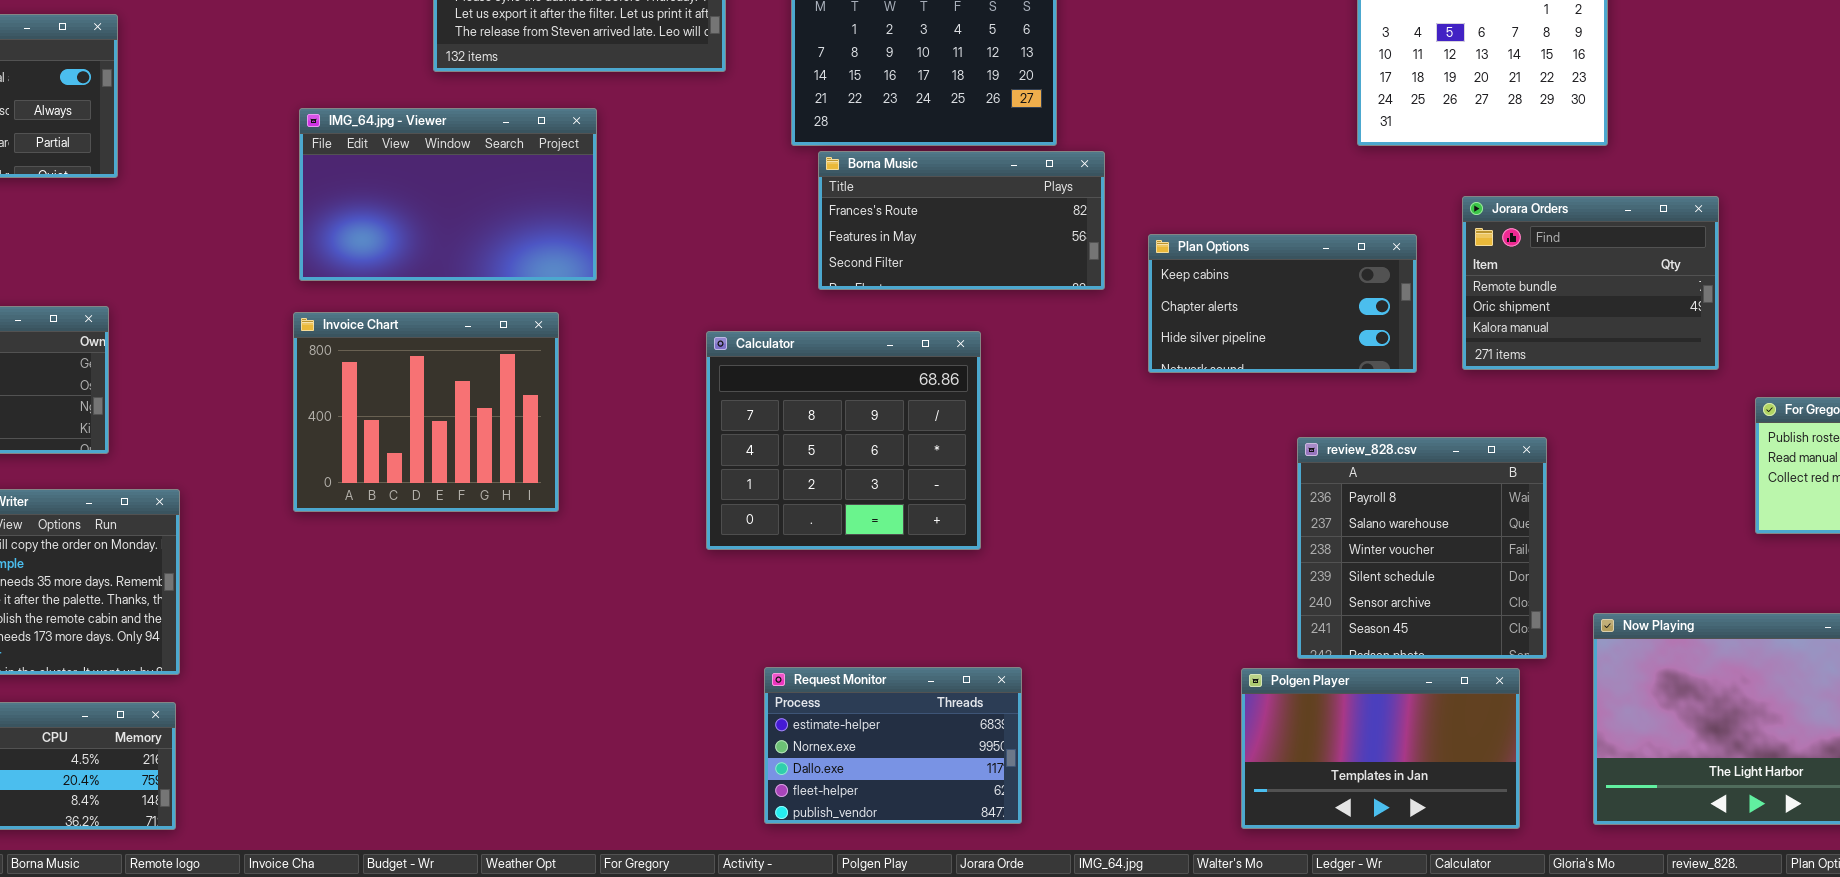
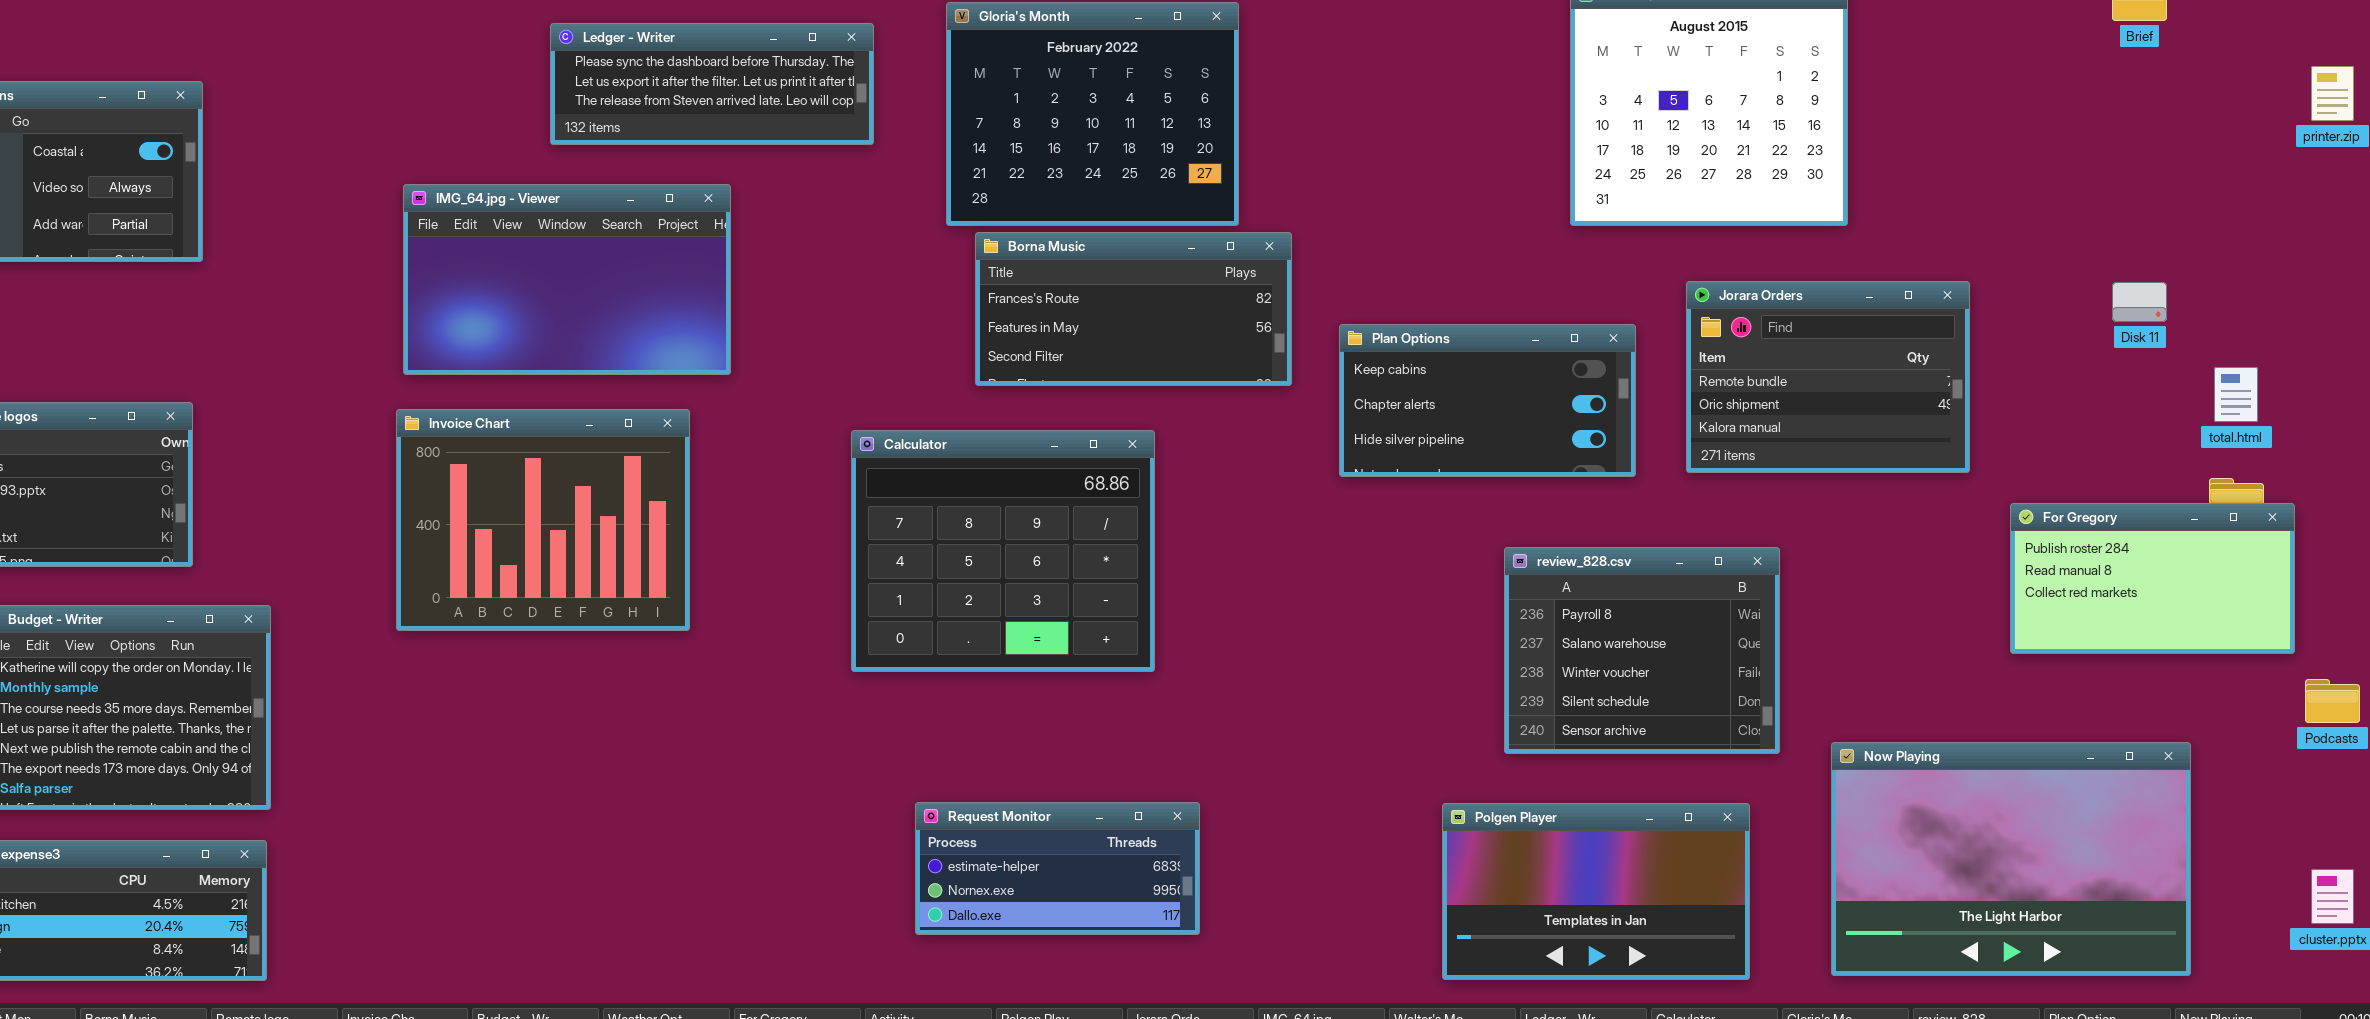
review_828.csv: [1297,437,1547,659] -> [1504,547,1780,754], resized
Request Monitor: [764,667,1022,824] -> [915,802,1200,935], resized

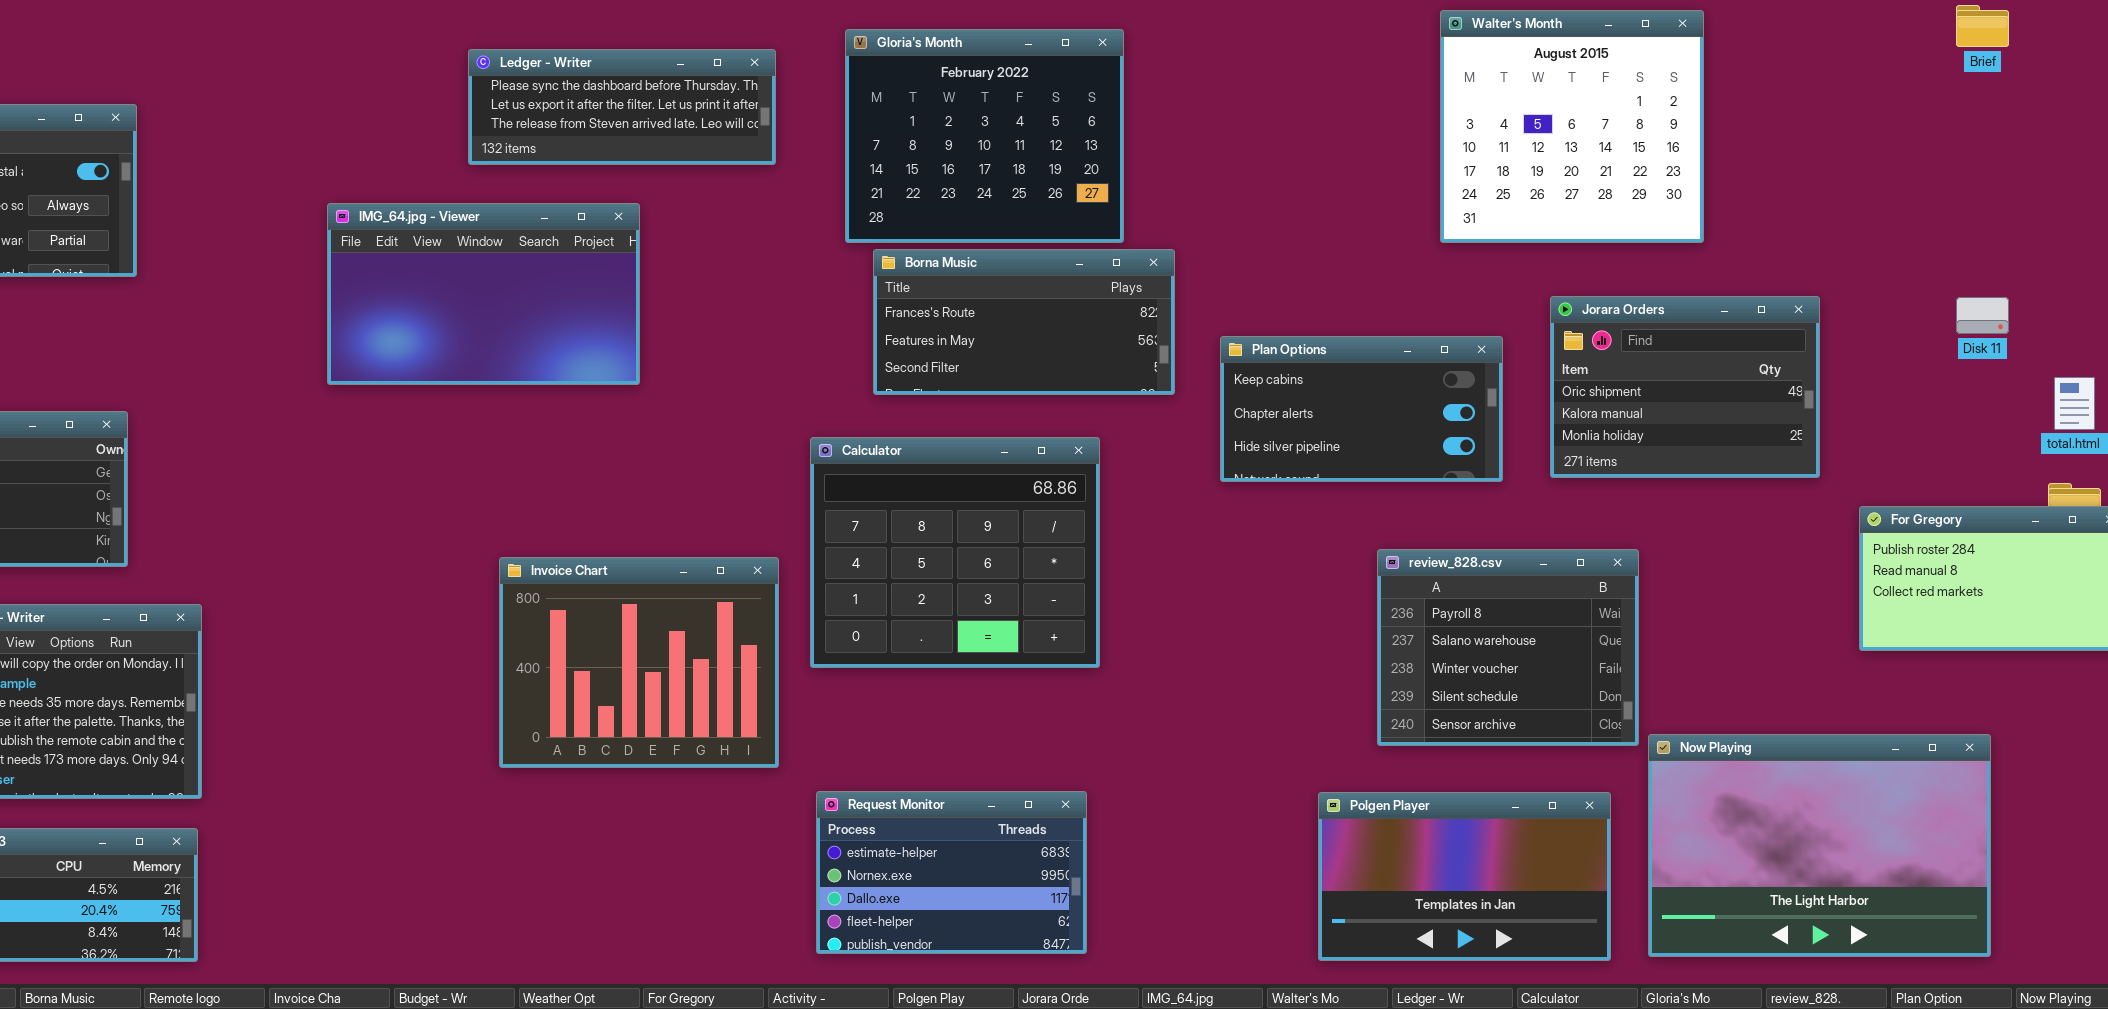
Jorara Orders: [1686,281,1970,473] -> [1550,296,1820,478], scrolled down 1 row
Invoice Chart: [396,409,690,631] -> [499,557,779,768], moved
Calculator: [851,430,1155,672] -> [810,437,1100,668], moved
Now Playing: [1831,742,2191,976] -> [1648,734,1991,957], moved
Request Monitor: [915,802,1200,935] -> [816,791,1087,954], resized

